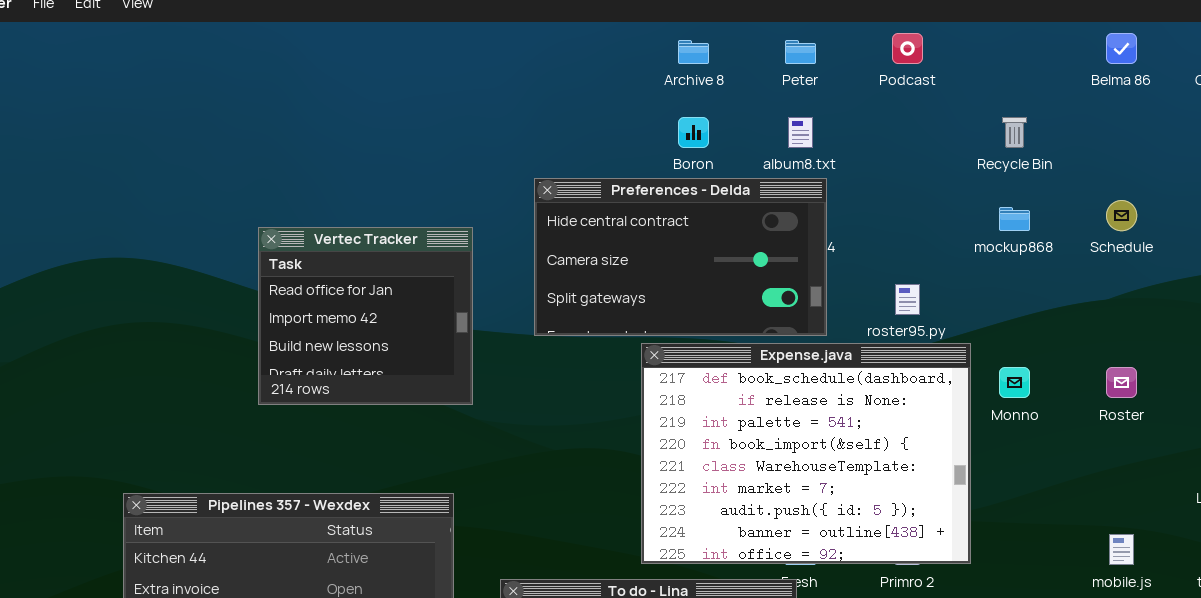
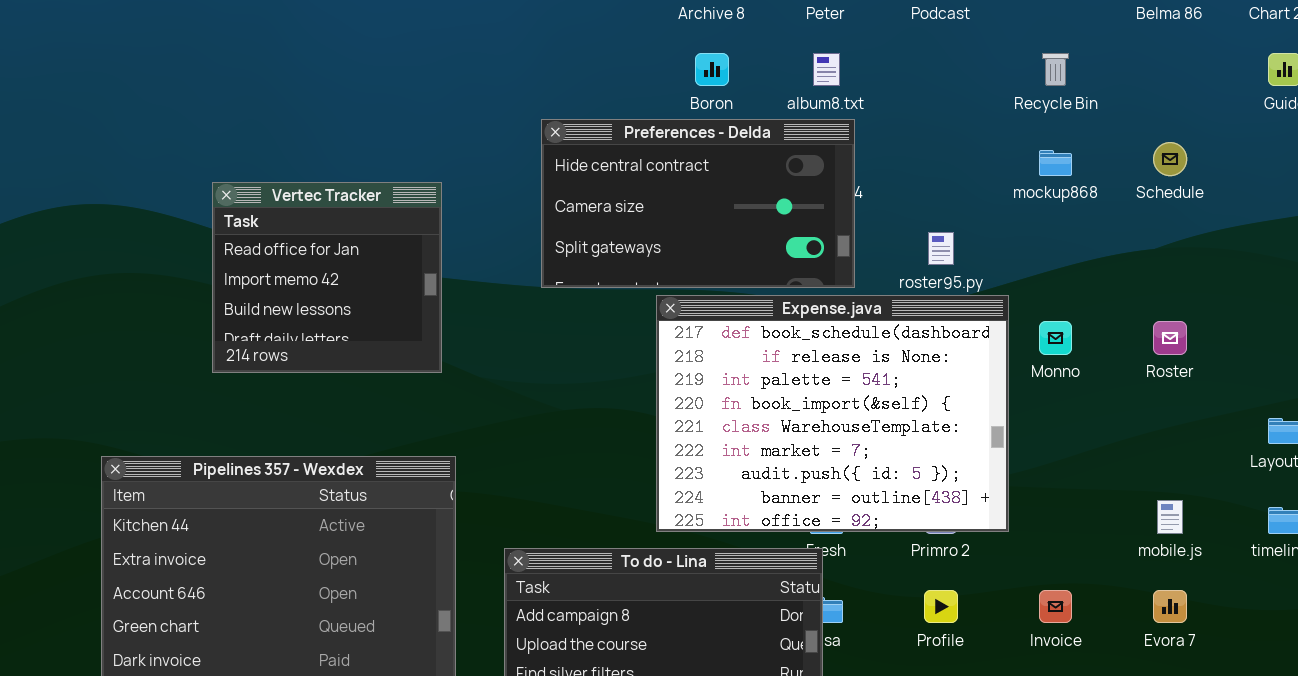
Vertec Tracker: [258,227,473,405] -> [212,182,442,373], moved

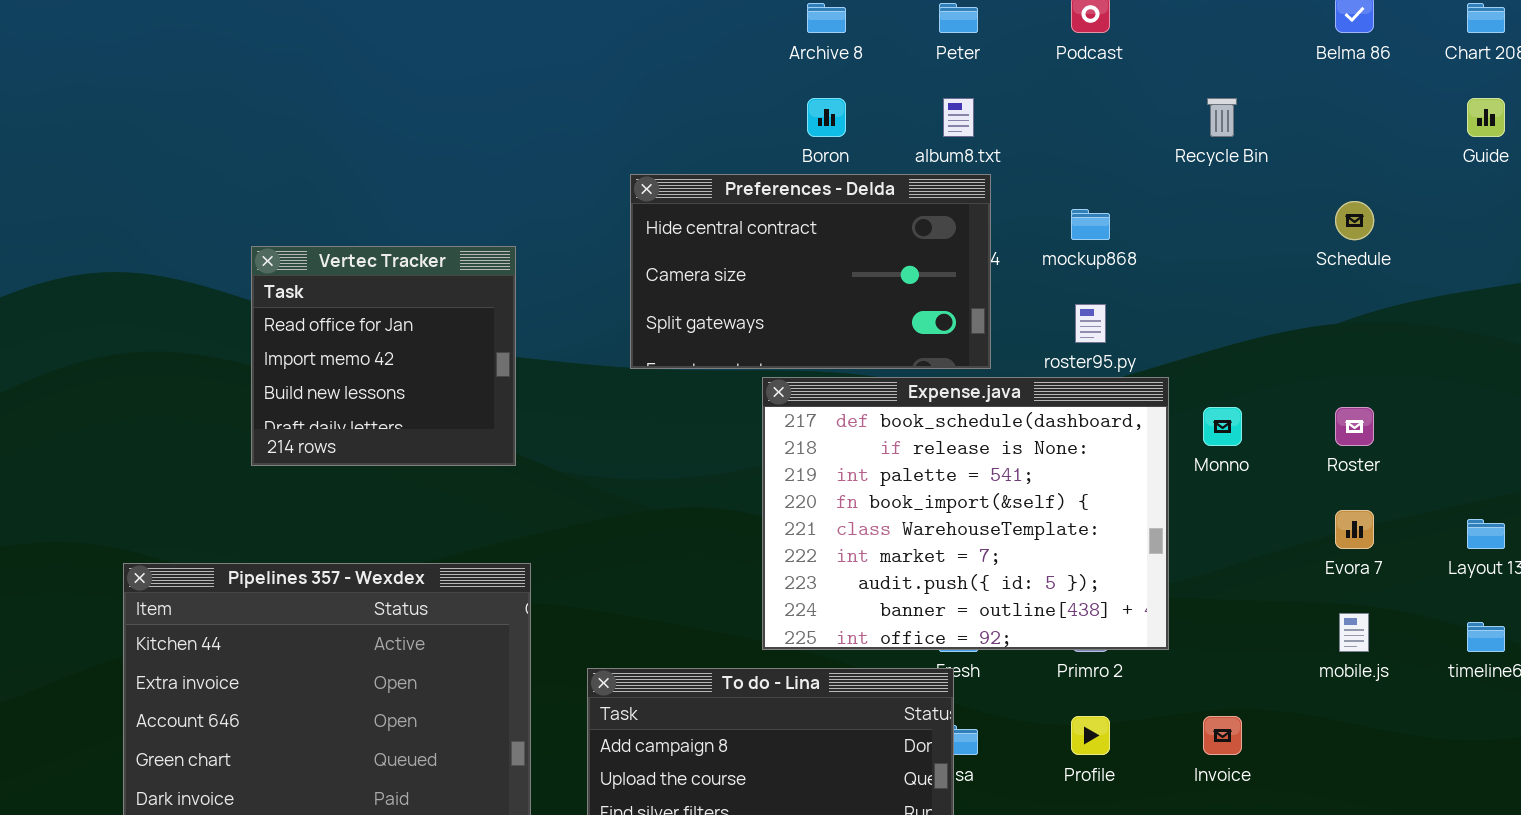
mockup868: [1039,150,1072,176] -> [1071,209,1110,240], moved
Evora 7: [1153,590,1187,623] -> [1335,510,1374,549], moved

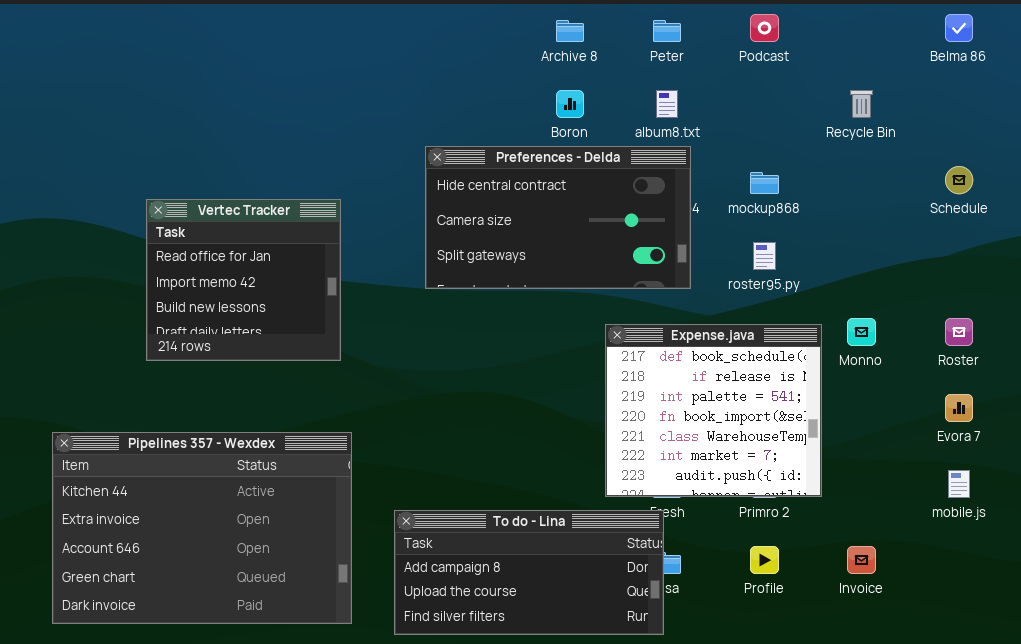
Expense.java: [762,377,1169,650] -> [605,324,822,497], resized

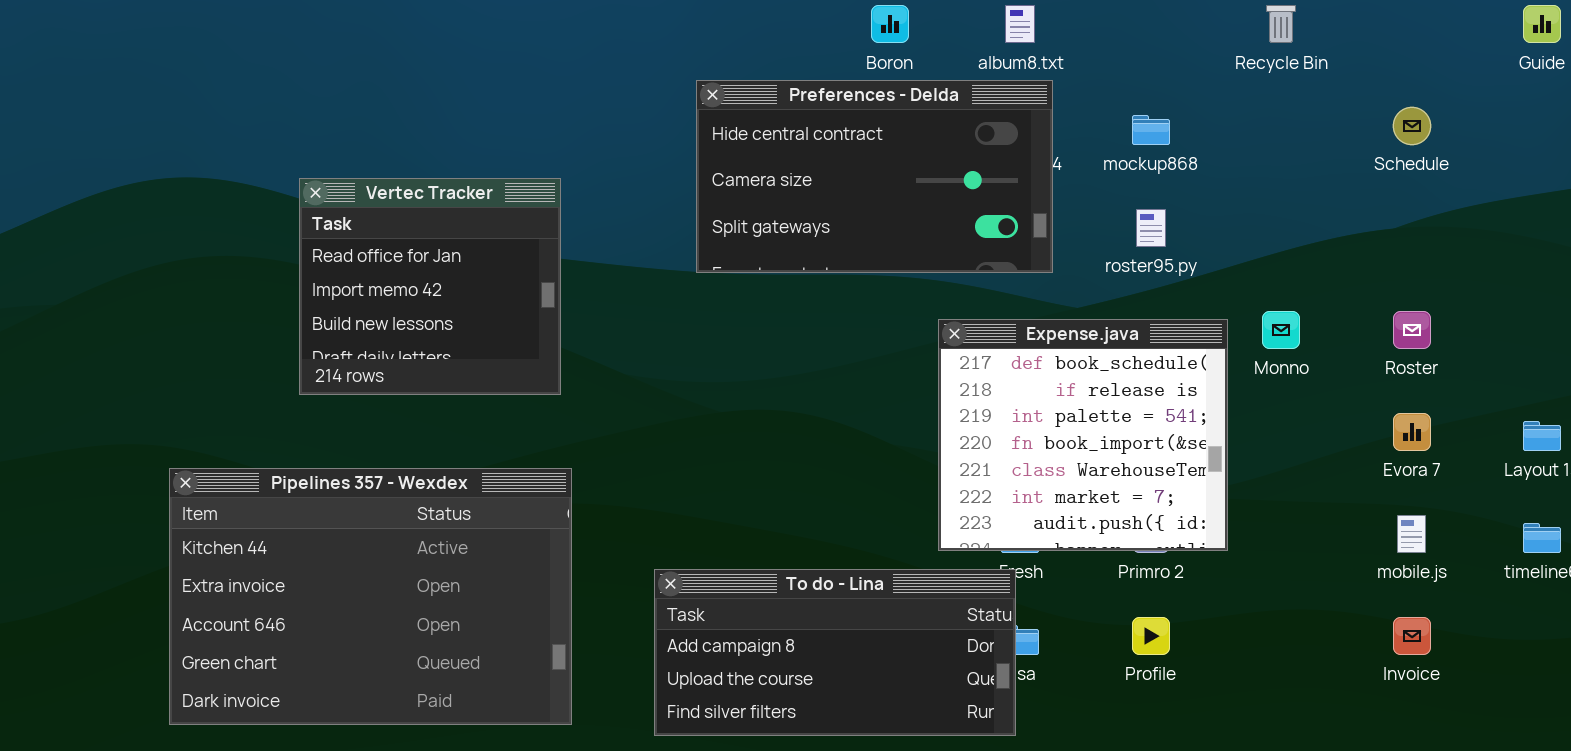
Vertec Tracker: [146,199,341,361] -> [299,178,561,395], moved
Pipelines 357 - Wexdex: [52,432,352,624] -> [169,468,572,725], moved
Invoice: [847,546,876,574] -> [1393,617,1431,655], moved

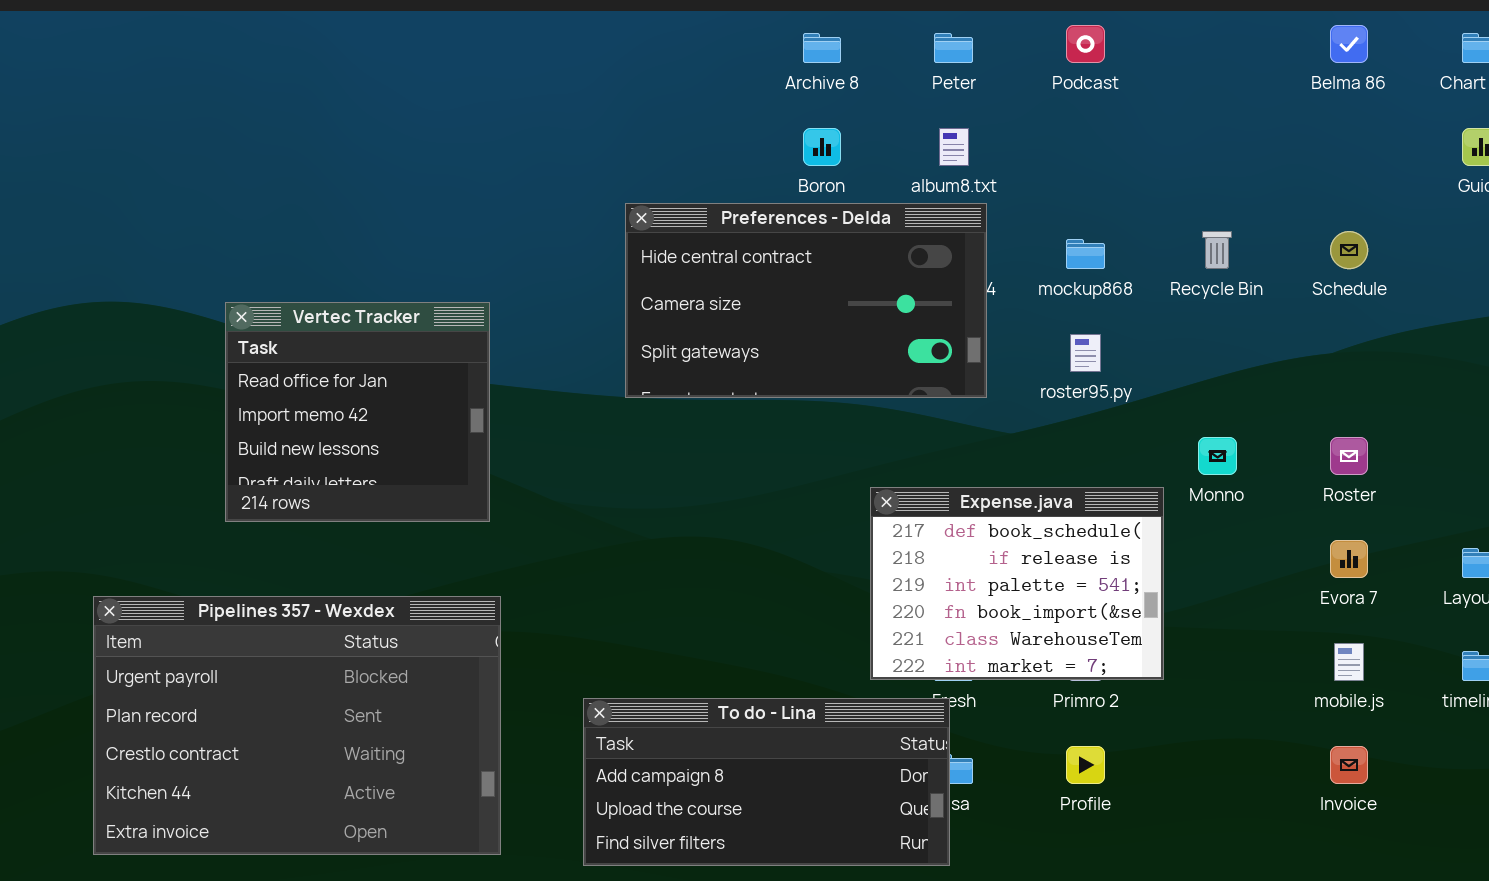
Recycle Bin: [1266,5,1296,43] -> [1202,231,1232,269], moved
Expense.java: [938,319,1228,551] -> [870,487,1164,680], resized
Pipelines 357 - Wexdex: [169,468,572,725] -> [93,596,501,855], scrolled up 3 rows

